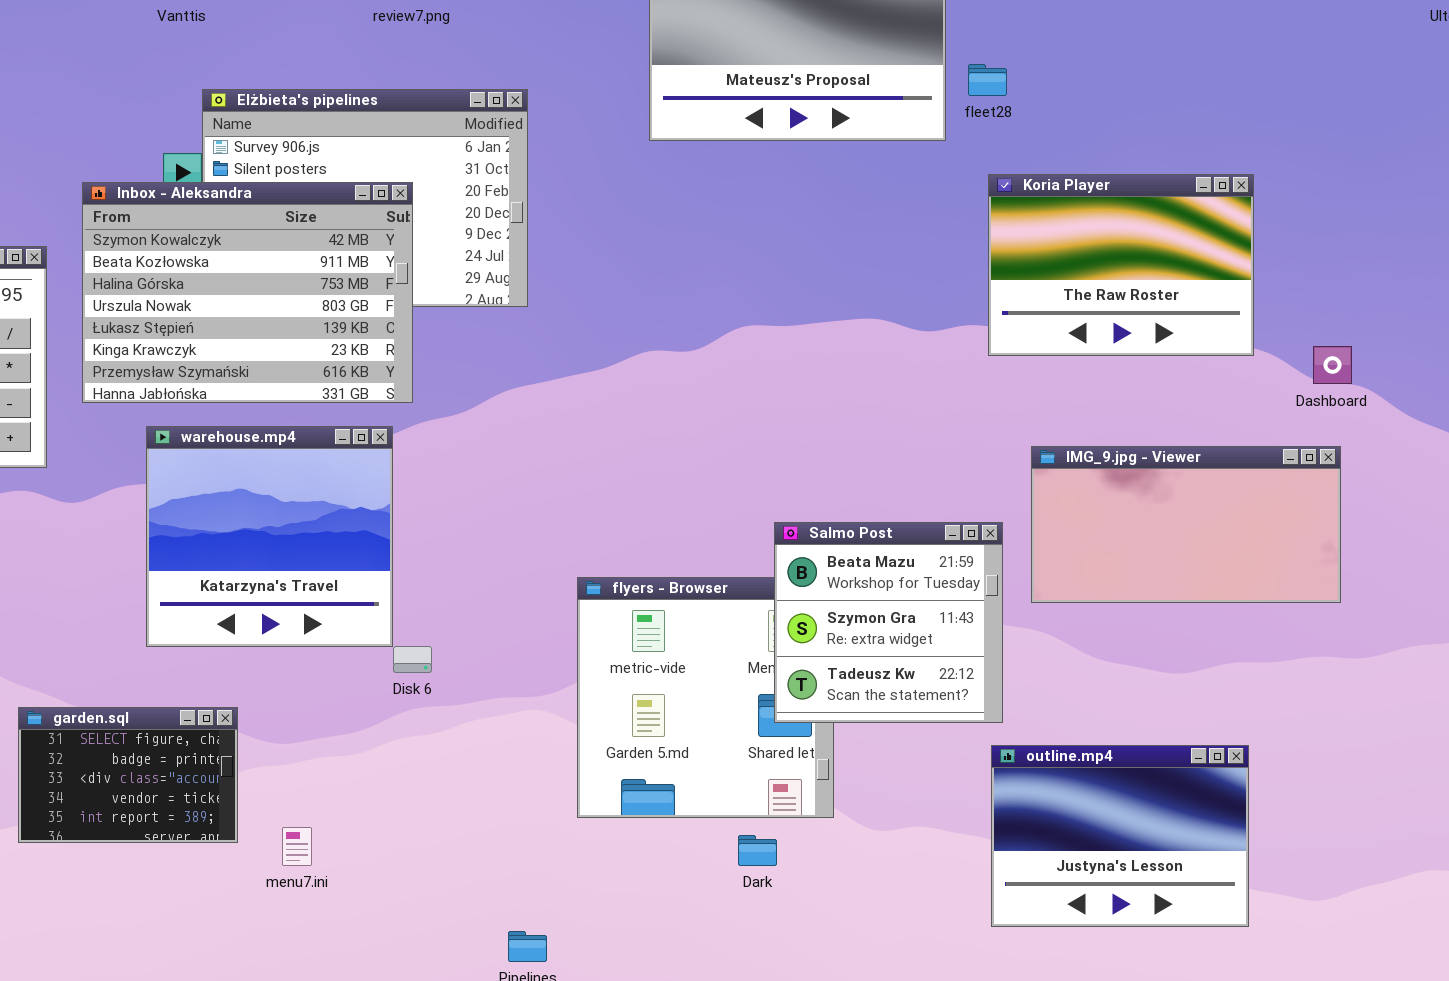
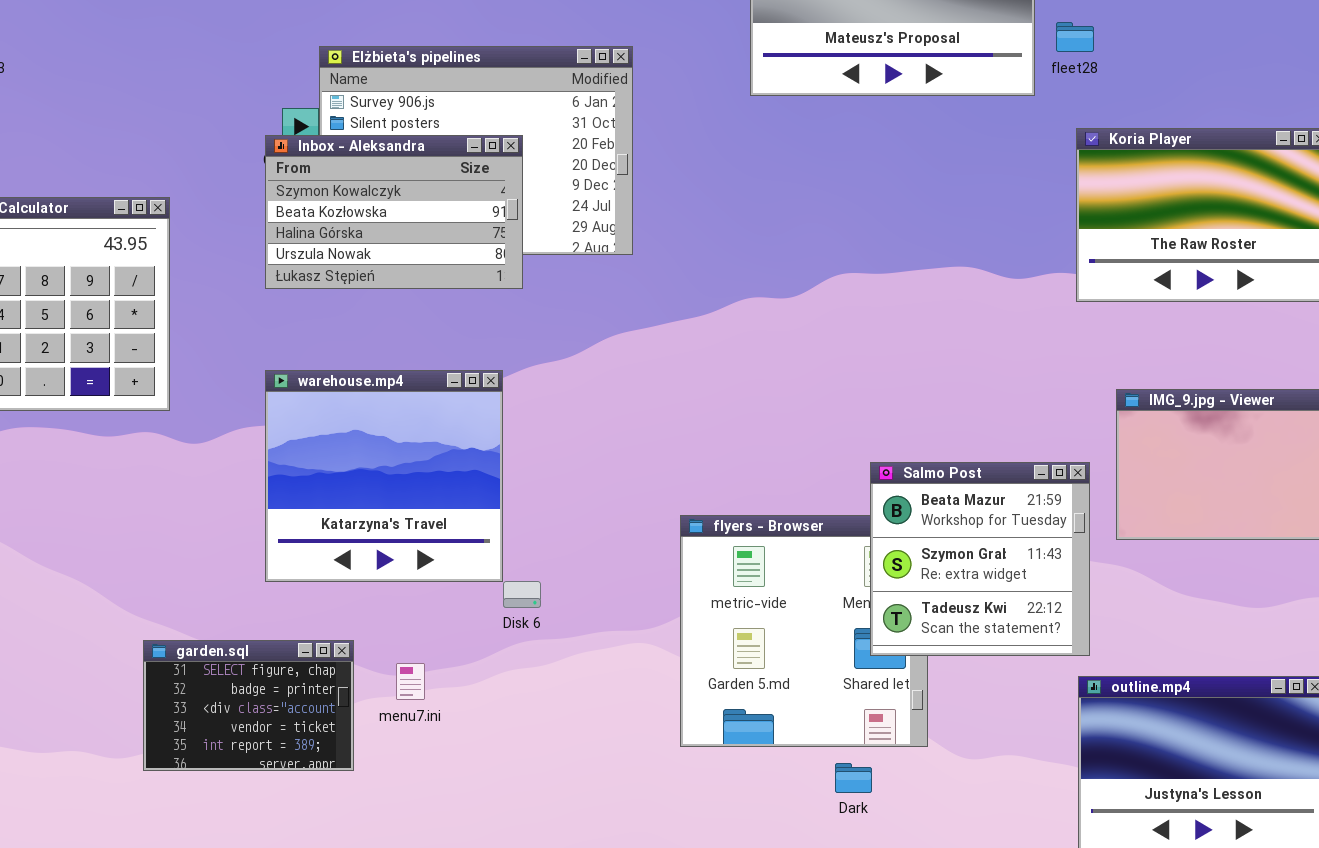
Inbox - Aleksandra: [82,182,413,403] -> [265,135,523,289], resized
menu7.ini: [282,827,312,866] -> [396,663,425,700], moved

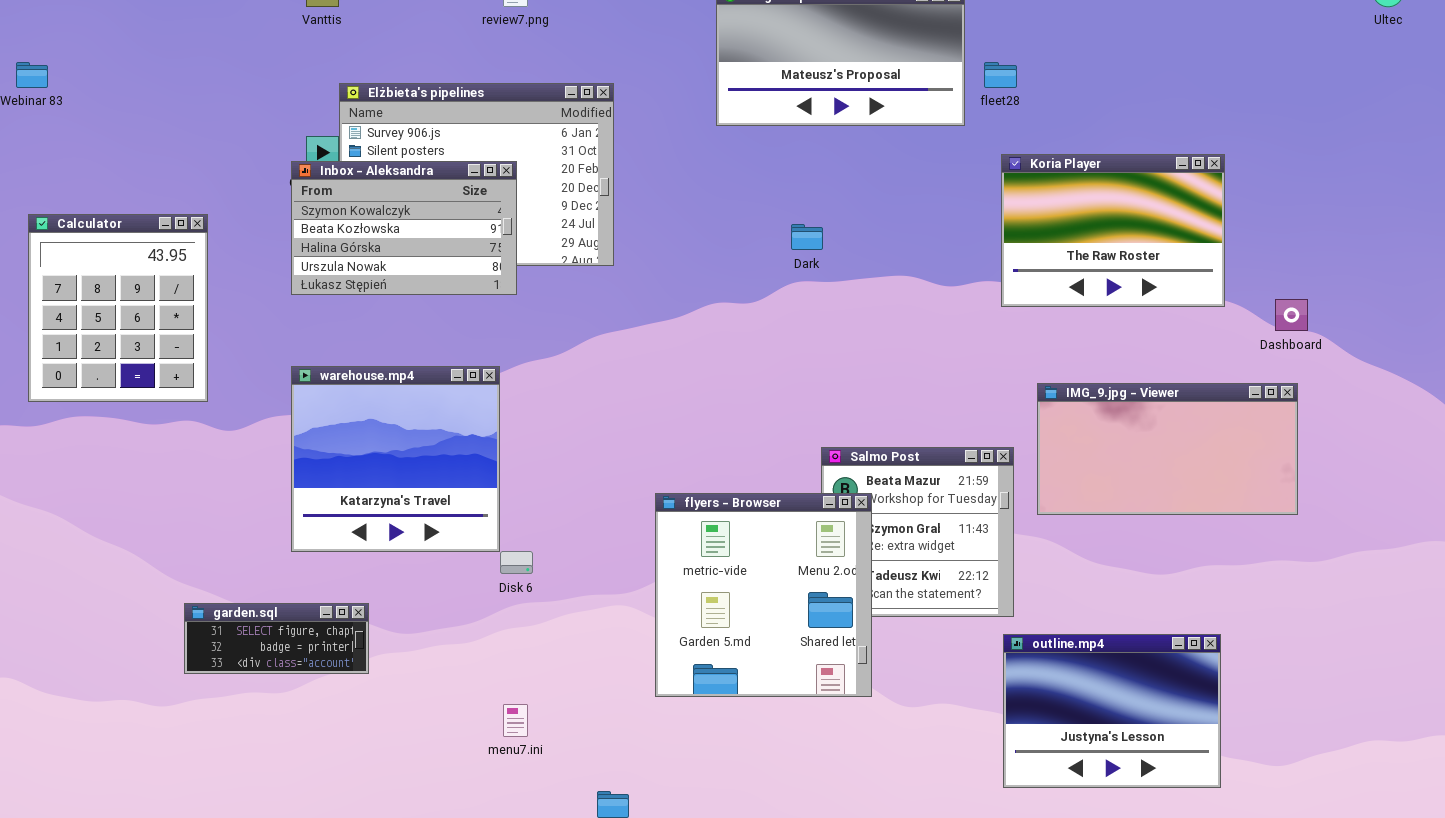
flyers - Browser: [680,515,928,747] -> [655,493,872,697], raised
garden.sql: [143,640,354,771] -> [184,603,369,674], resized
menu7.ini: [396,663,425,700] -> [503,704,528,737], moved
Dark: [835,763,872,793] -> [791,224,823,250], moved

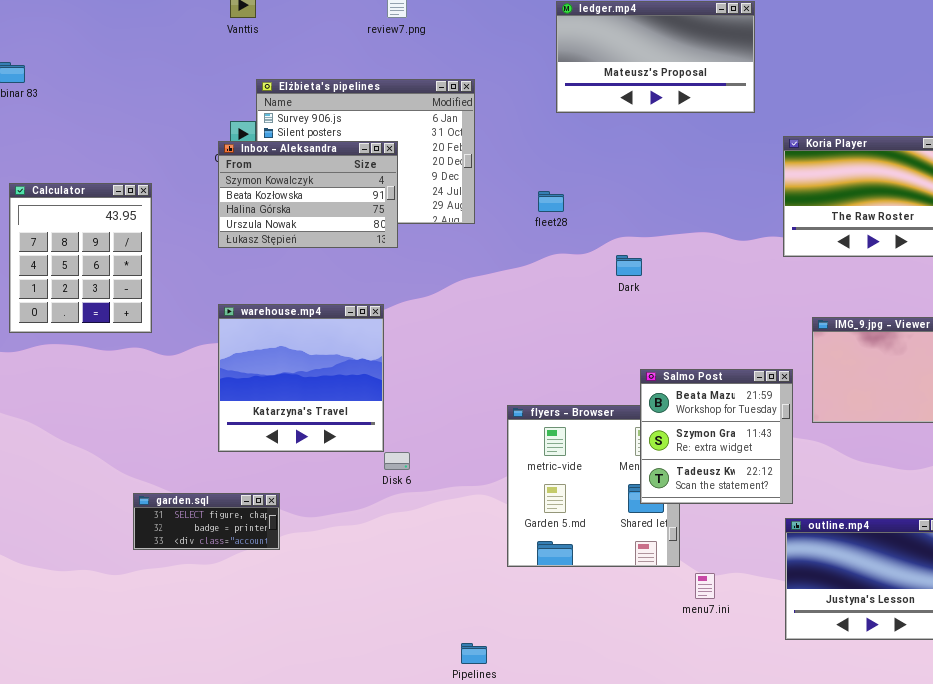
fleet28: [984,62,1017,88] -> [538,191,564,212], moved
Dark: [791,224,823,250] -> [616,255,642,276], moved
Salmo Post: [821,447,1014,617] -> [640,369,793,504], raised
menu7.ini: [503,704,528,737] -> [695,573,715,599], moved

